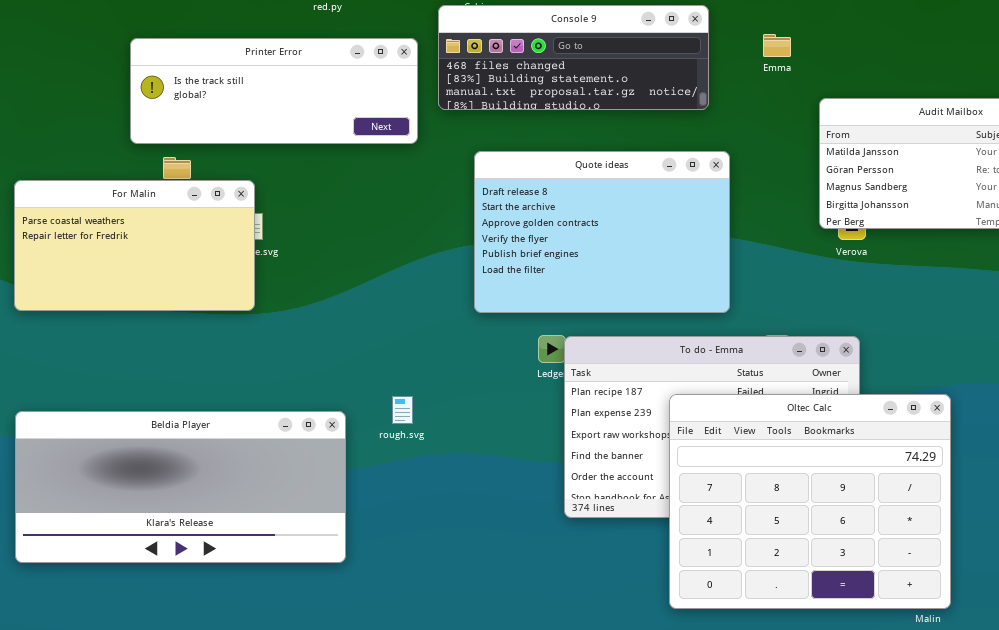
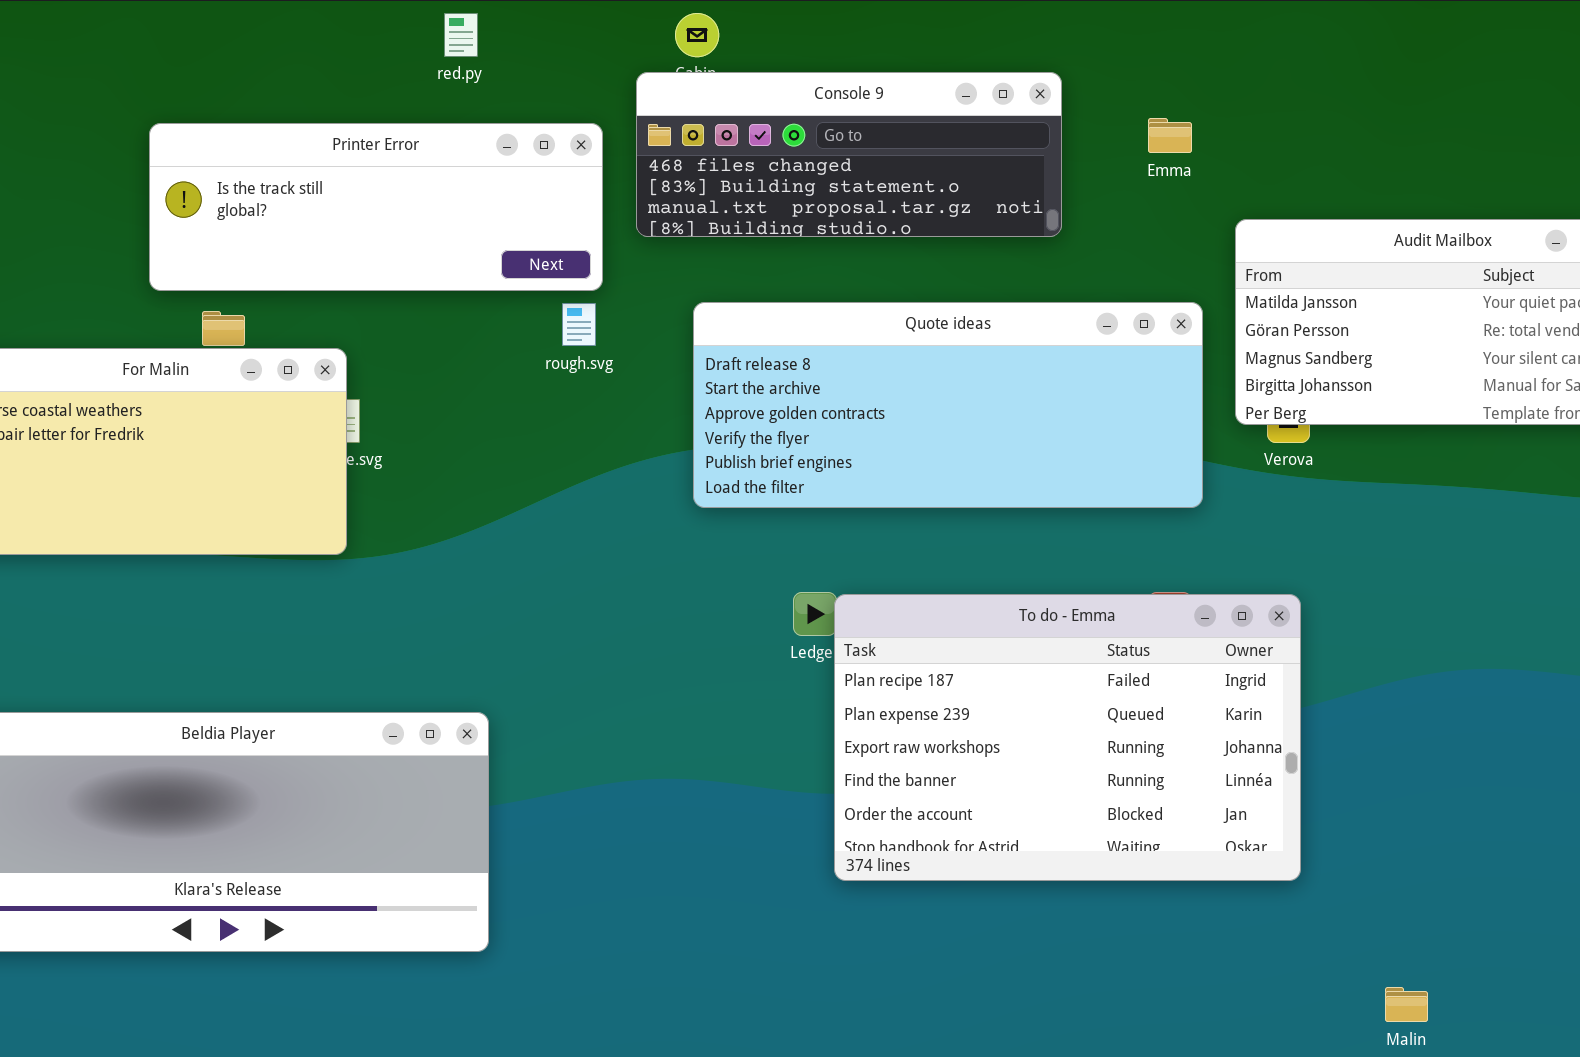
Quote ideas: [474,151,730,313] -> [693,302,1203,508], resized
Oltec Calc: [669,394,951,609] -> none, closed
rough.svg: [392,396,413,424] -> [562,303,596,346], moved

